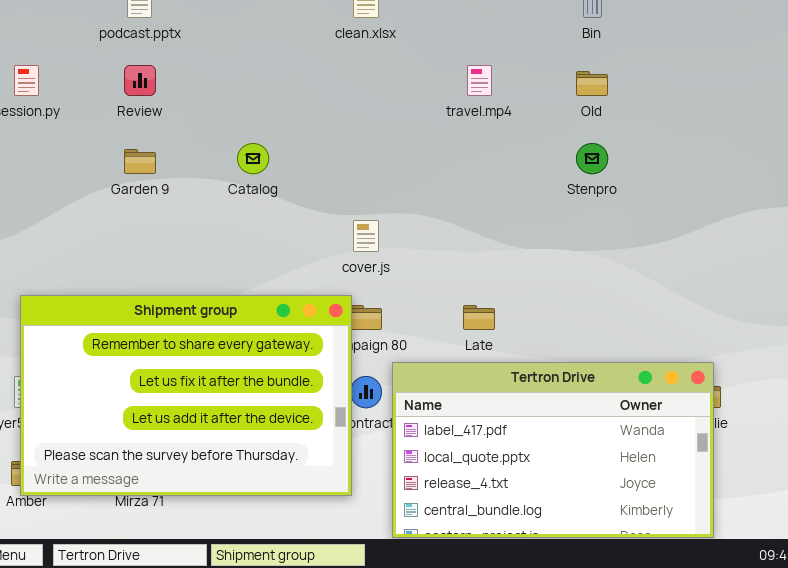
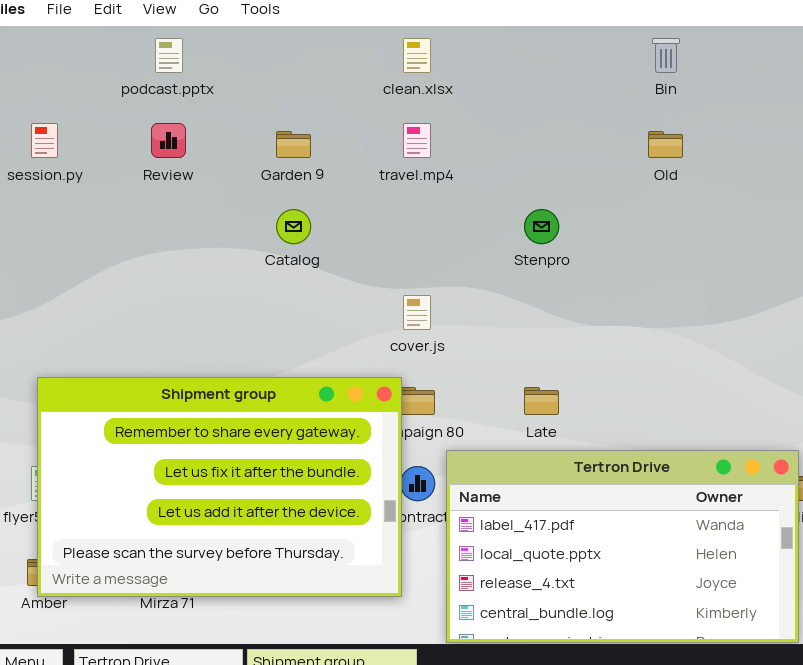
travel.mp4: [467,65,492,96] -> [403,123,431,158], moved
Stenpro: [576,143,608,174] -> [524,209,559,244], moved
Garden 9: [124,149,156,174] -> [276,131,311,158], moved

